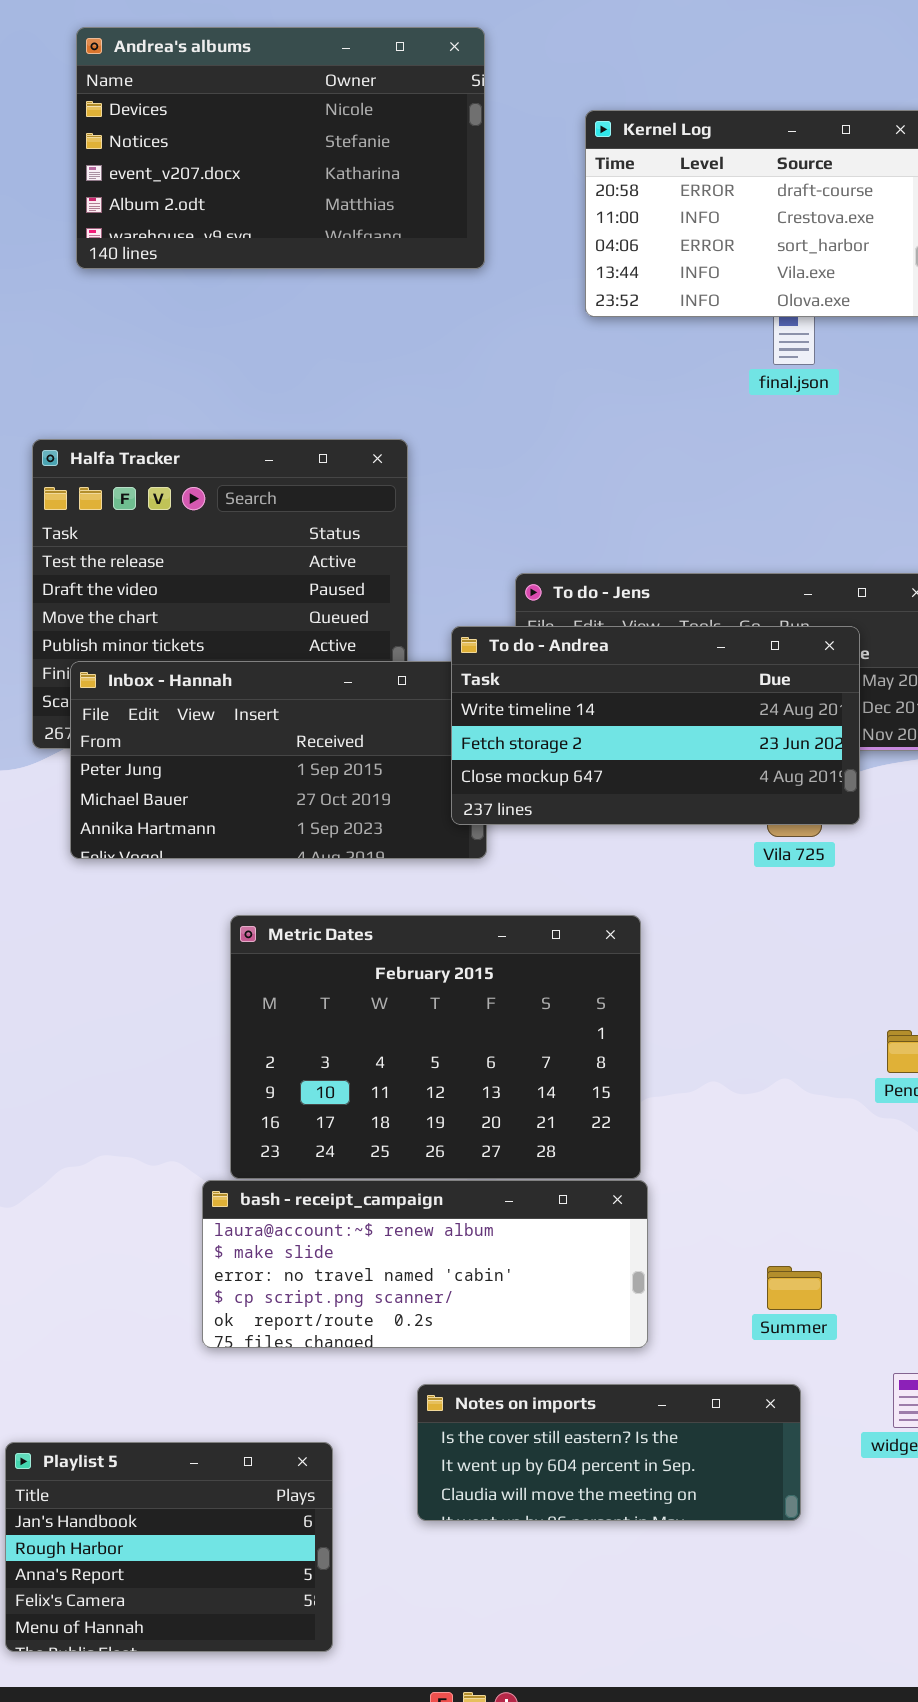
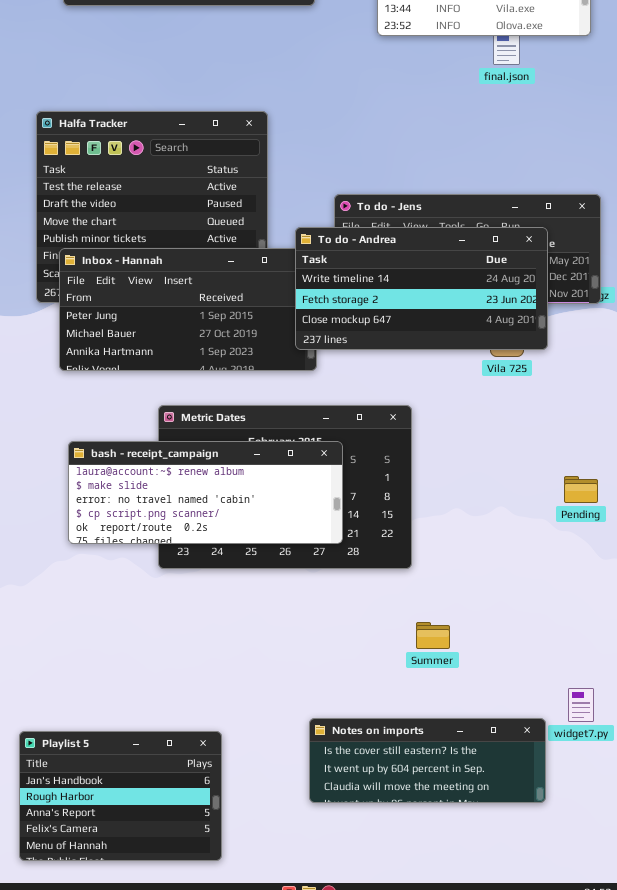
bash - receipt_campaign: [202,1180,648,1348] -> [68,441,343,544], moved
Summer: [767,1266,822,1310] -> [416,622,450,649], moved
Notes on imports: [417,1384,801,1521] -> [309,718,546,803], moved

